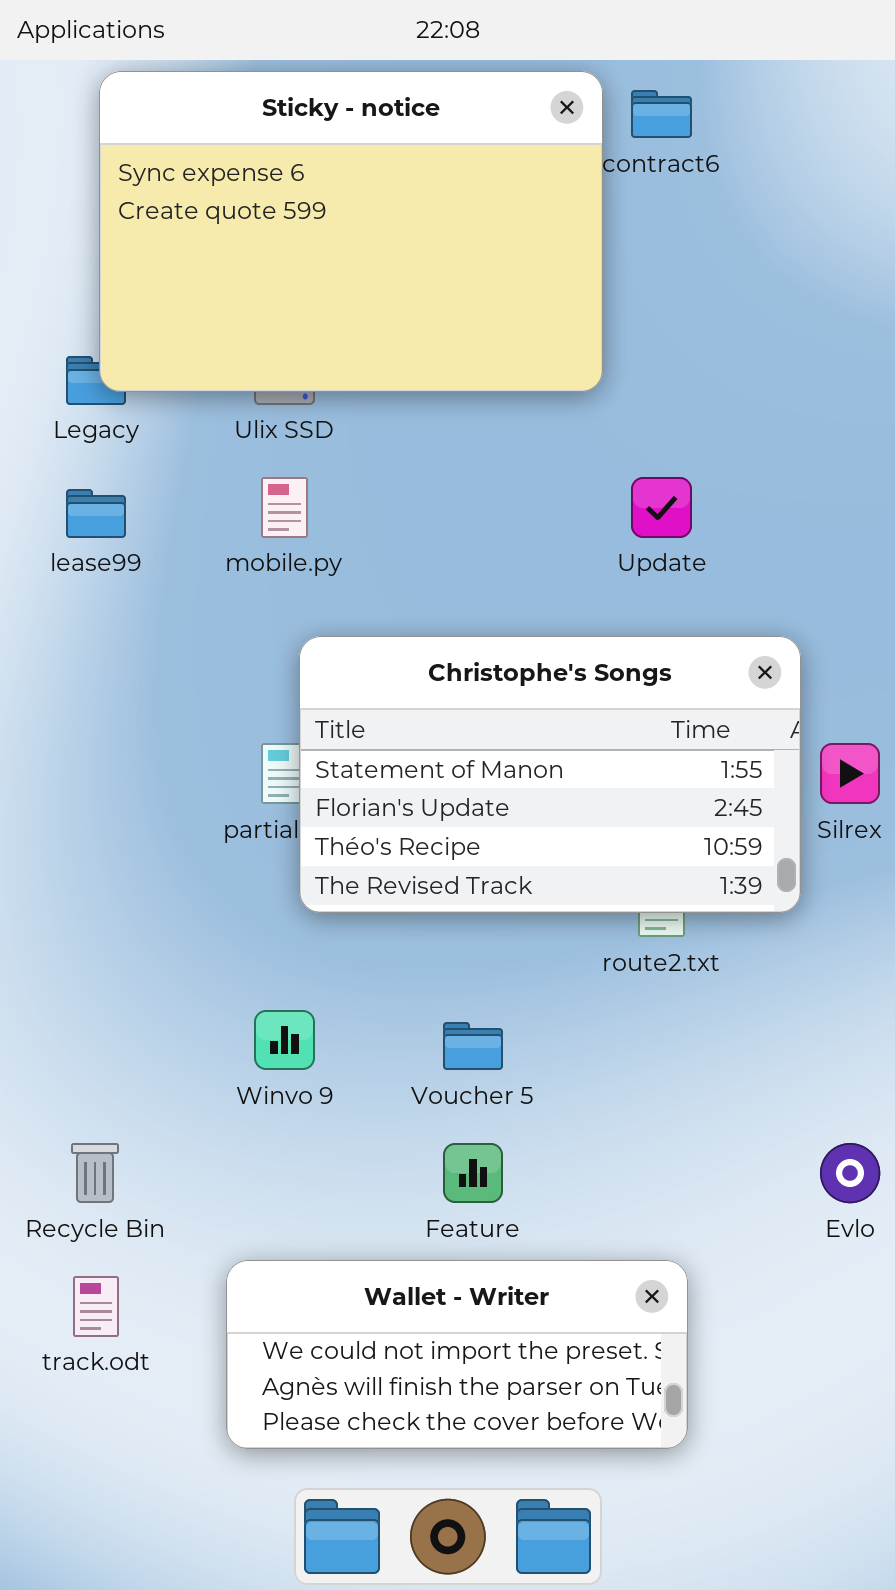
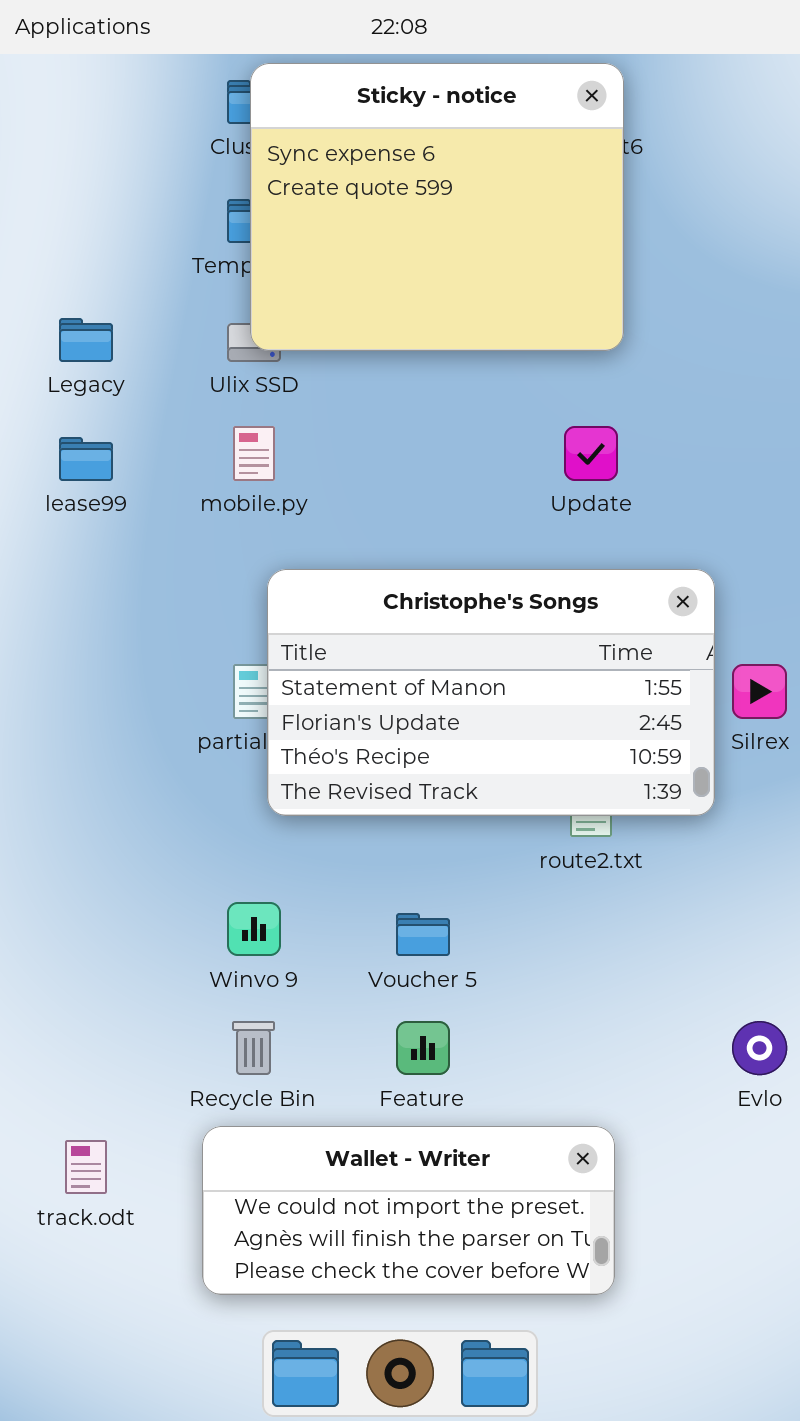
Sticky - notice: [99,71,603,392] -> [250,63,624,351], moved, resized
Recycle Bin: [71,1143,119,1203] -> [232,1021,275,1075], moved

